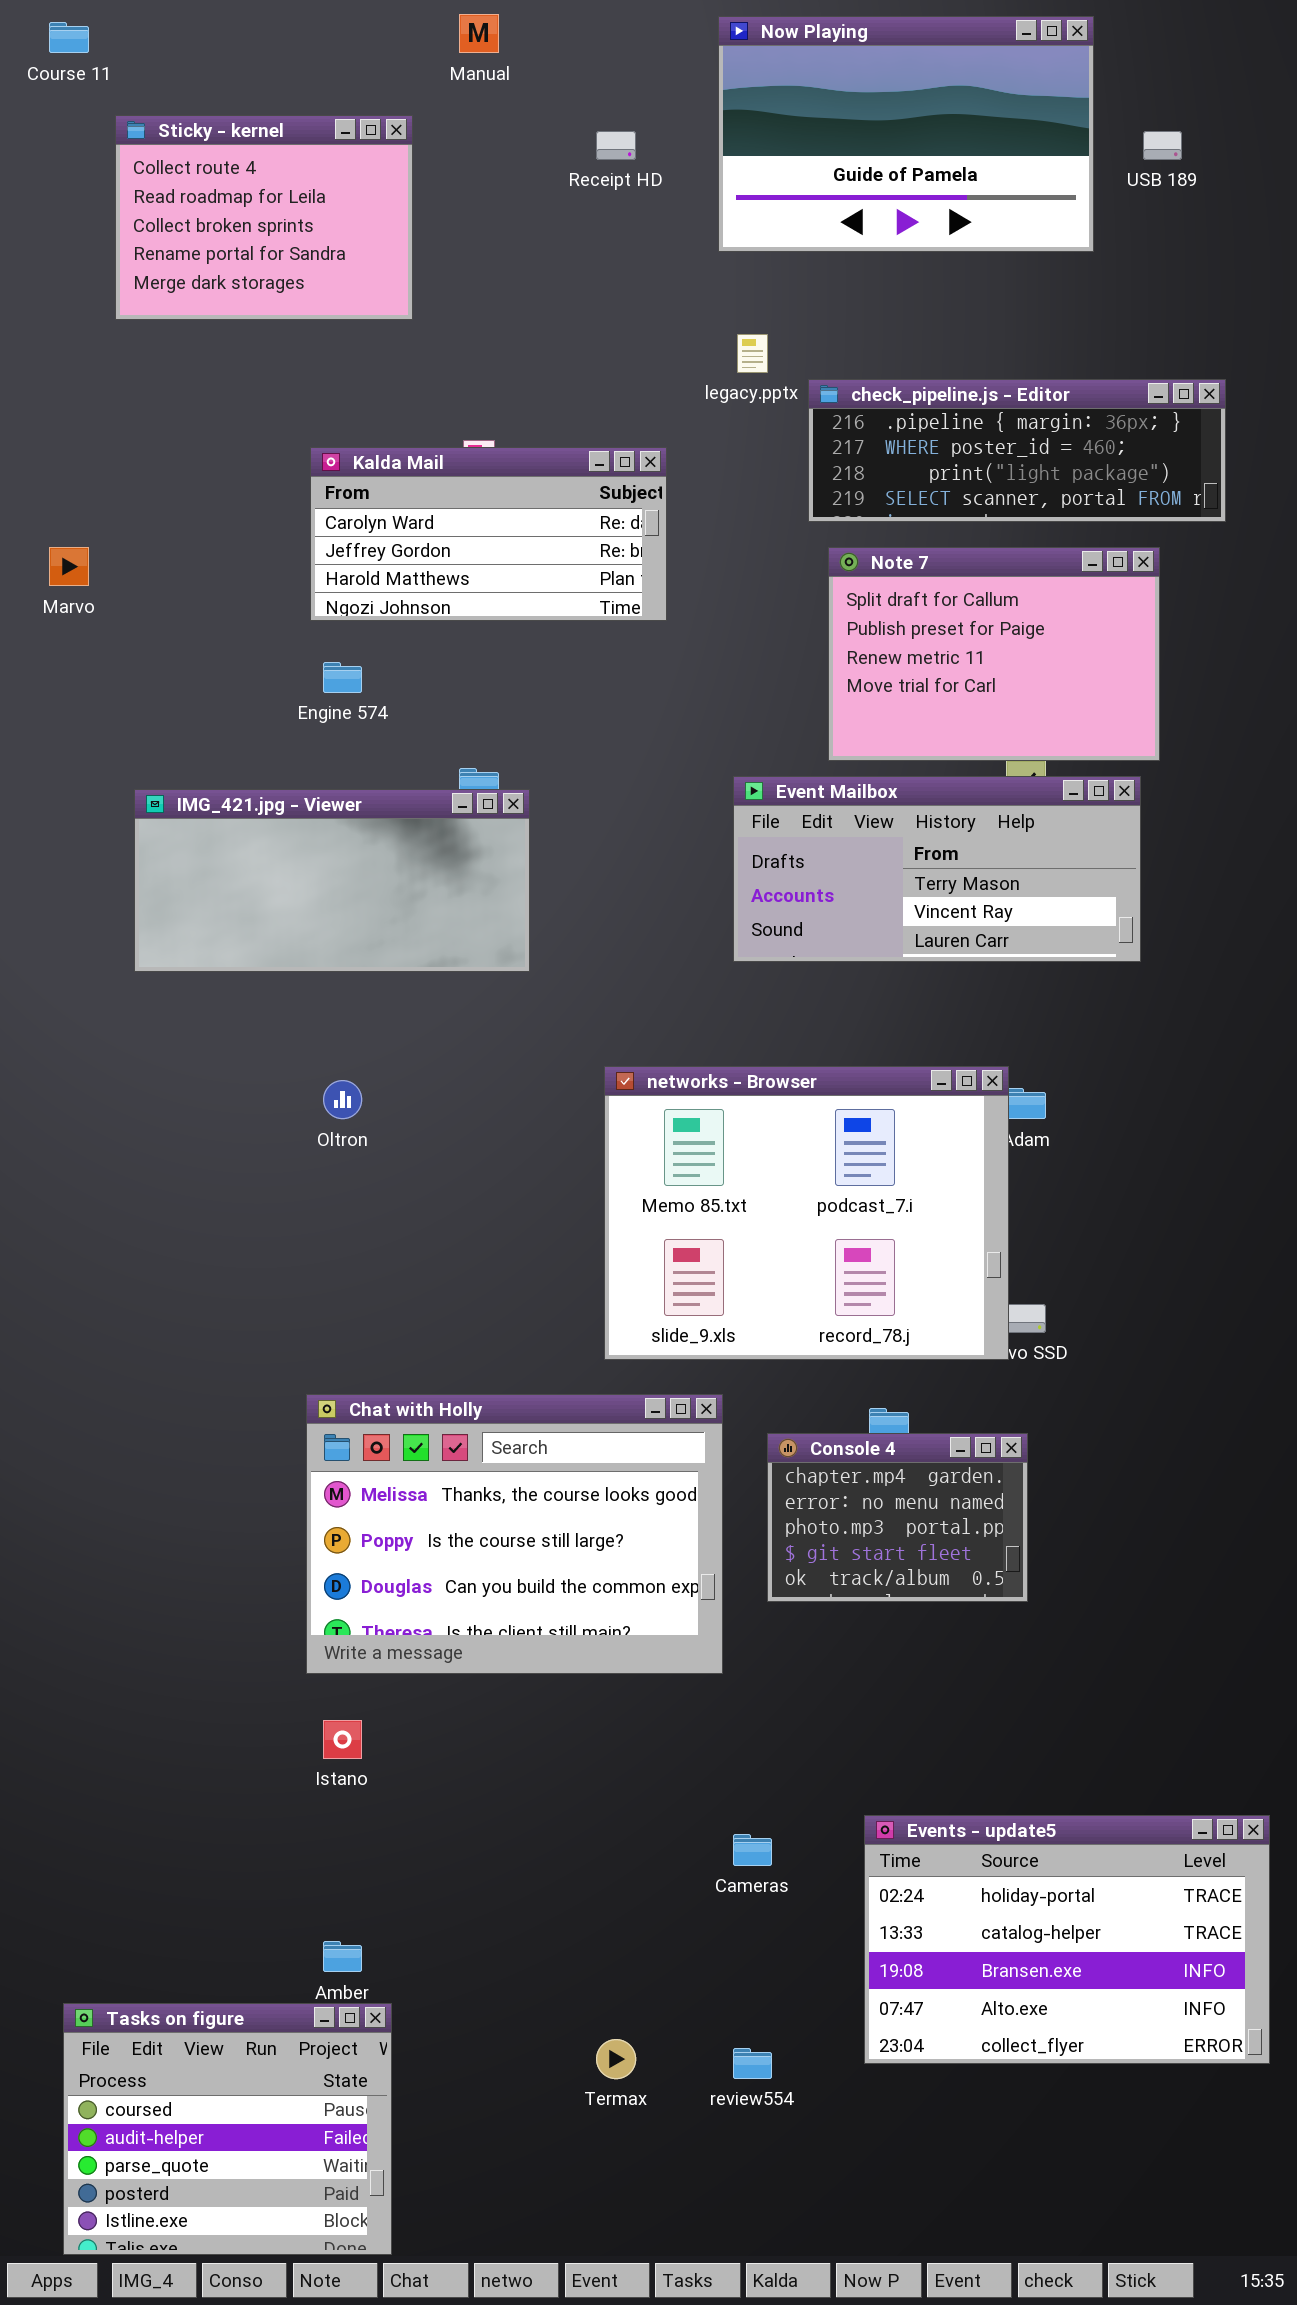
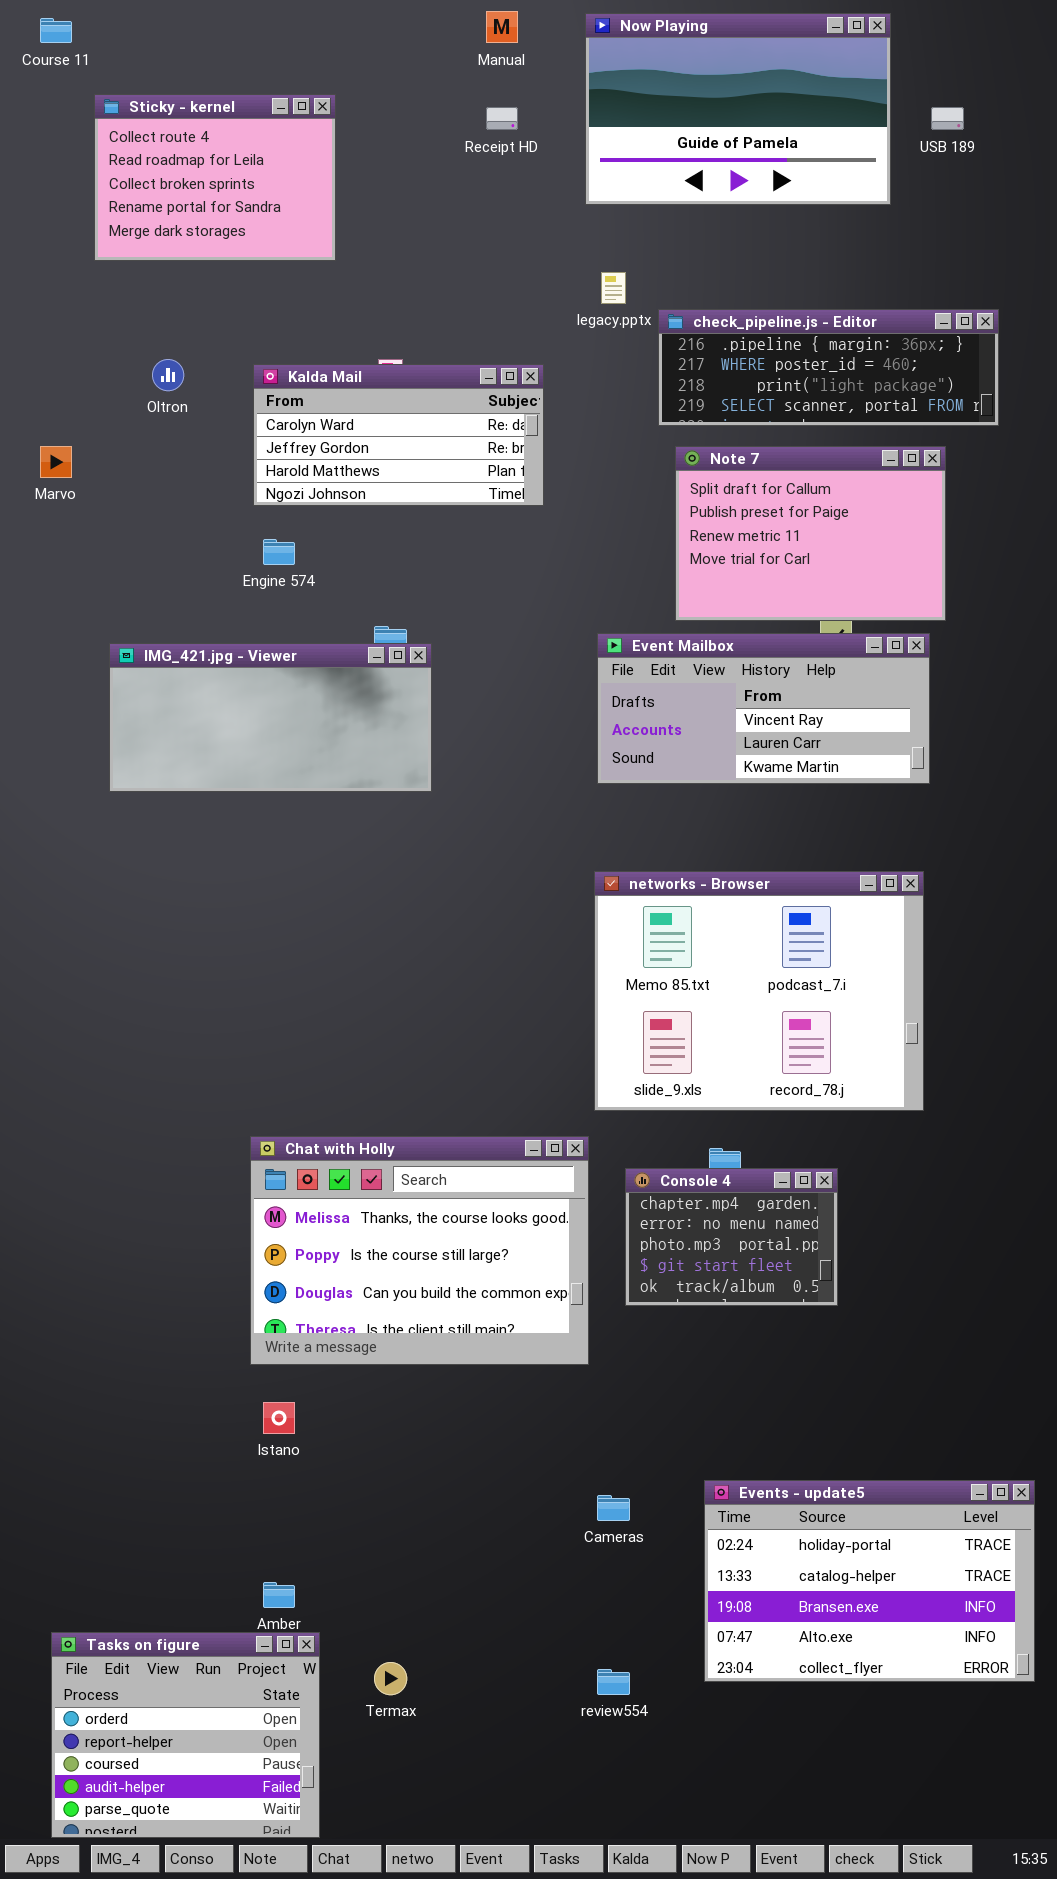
Manual: [459,14,499,53] -> [486,11,518,43], moved
Event Mailbox: [733,776,1141,962] -> [597,633,930,784], scrolled down 1 row
networks - Browser: [604,1066,1009,1360] -> [594,871,924,1111], moved
Oltron: [323,1080,362,1119] -> [152,359,184,391], moved
Tasks on figure: [63,2003,392,2255] -> [51,1632,320,1838], scrolled up 2 rows
Termax: [596,2039,636,2079] -> [374,1662,407,1695], moved

